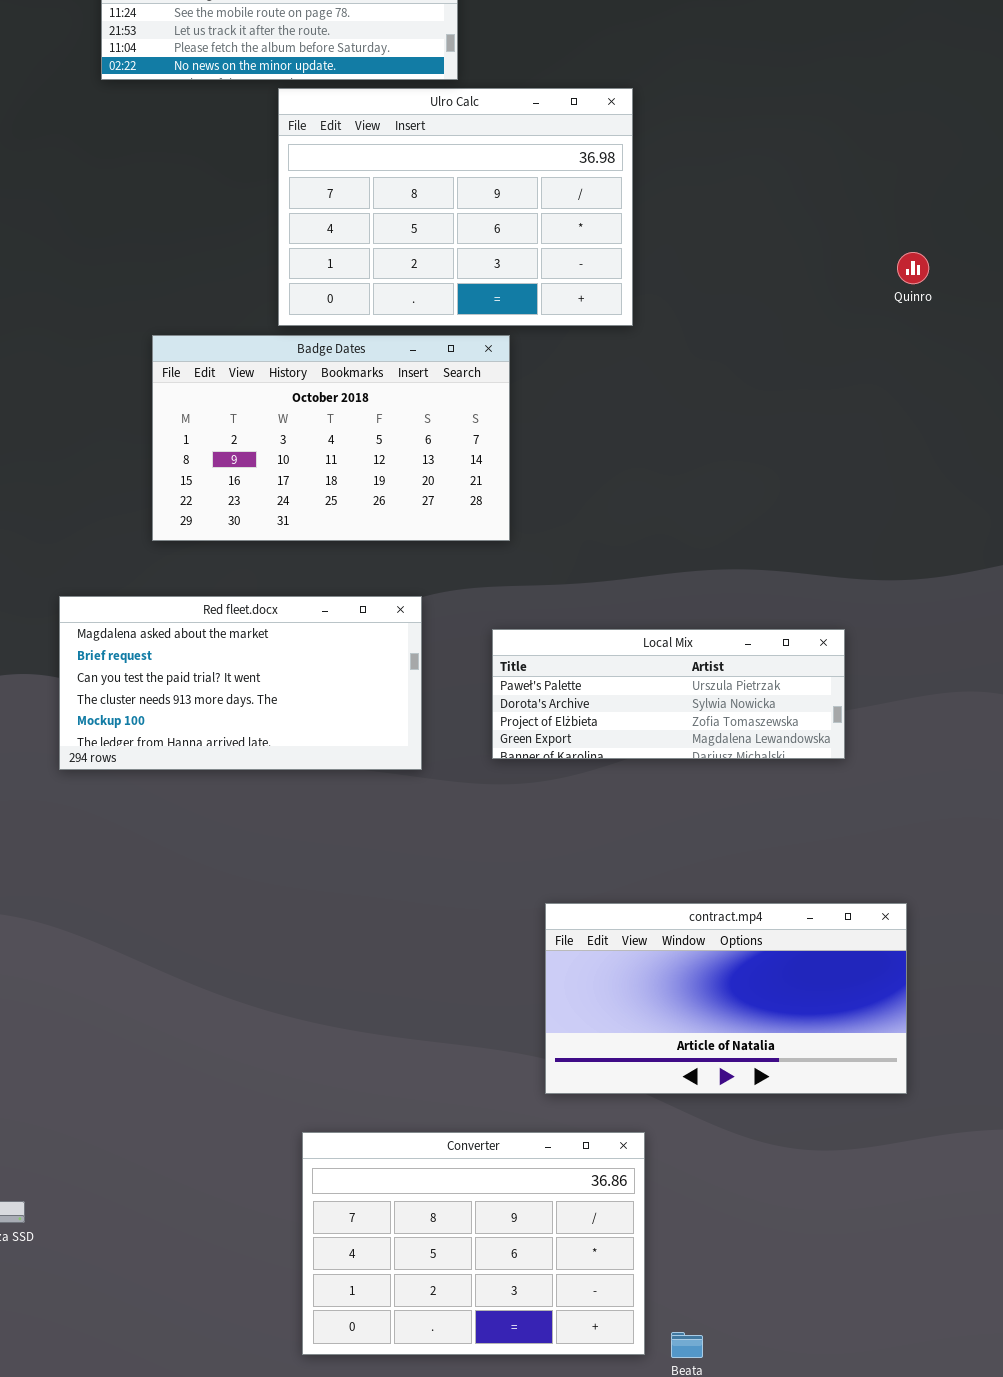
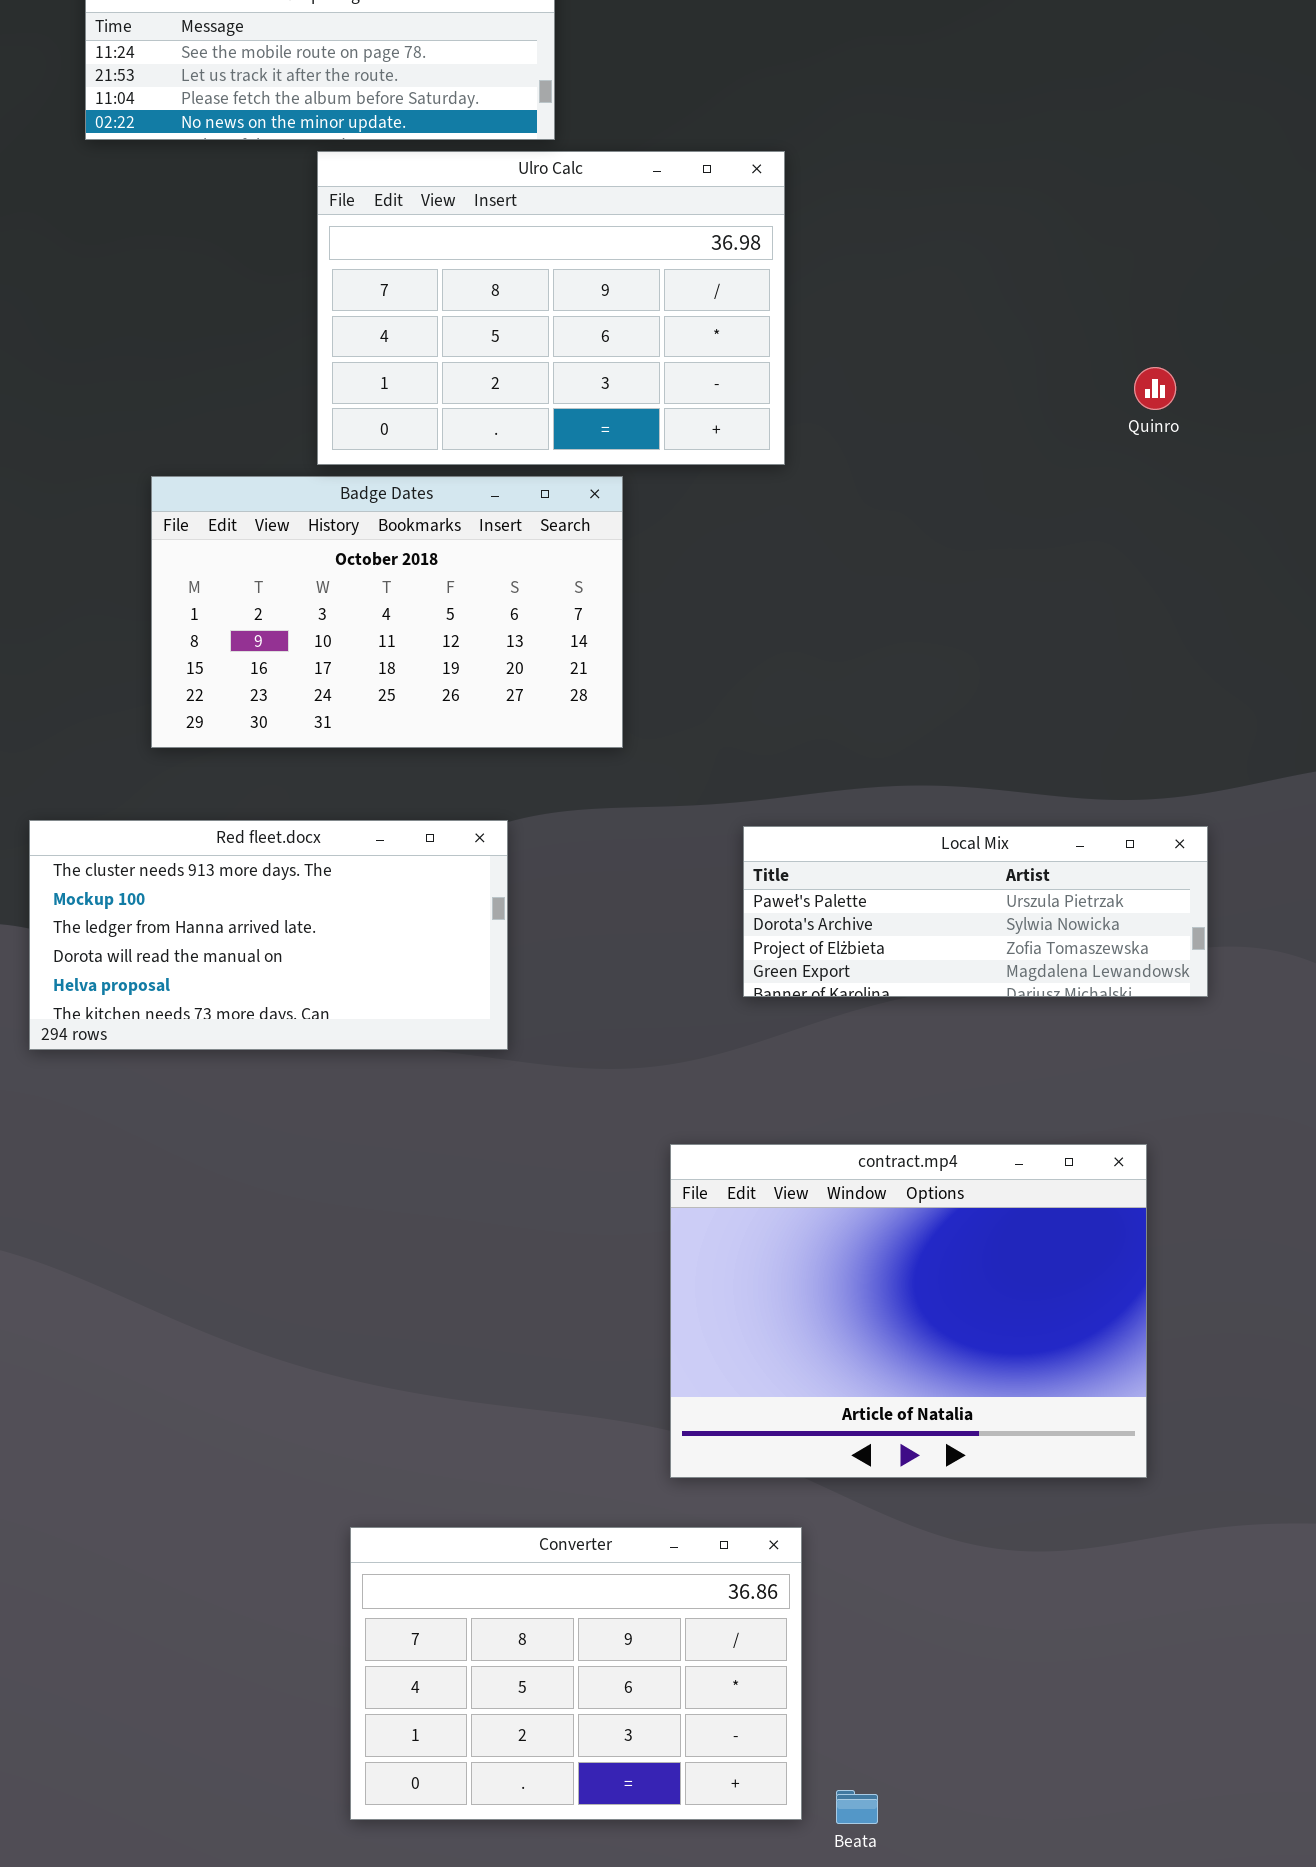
Red fleet.docx: [59,596,422,770] -> [29,820,508,1050], scrolled down 3 rows
Local Mix: [492,629,845,759] -> [743,826,1208,997], moved
contract.mp4: [545,903,907,1094] -> [670,1144,1147,1478], resized

